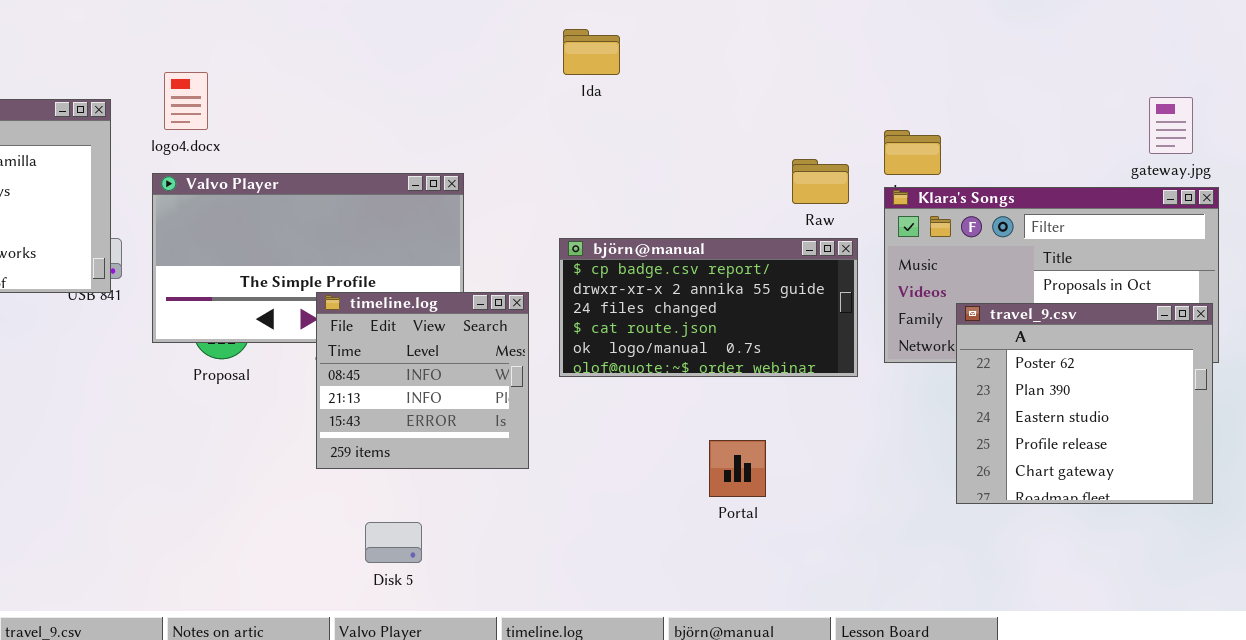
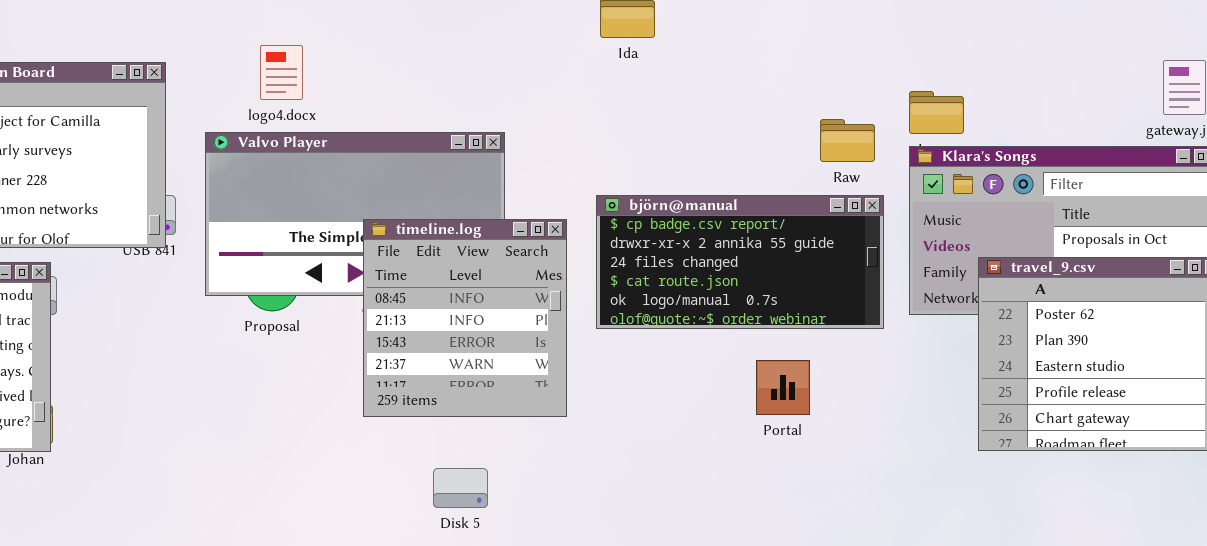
logo4.docx: [164,72,208,130] -> [260,45,303,100], moved
timeline.log: [316,292,529,469] -> [363,219,567,417], resized
Portal: [709,440,766,497] -> [756,360,810,415], moved
Disk 5: [365,522,422,563] -> [433,468,488,508], moved

